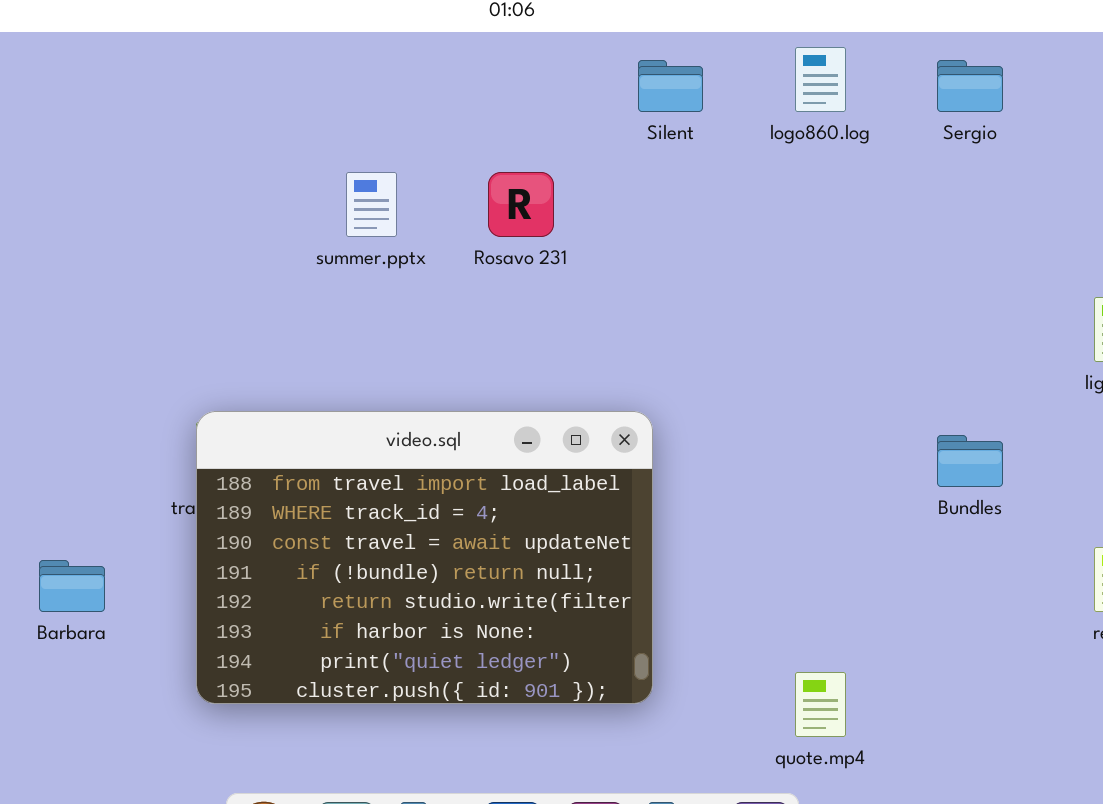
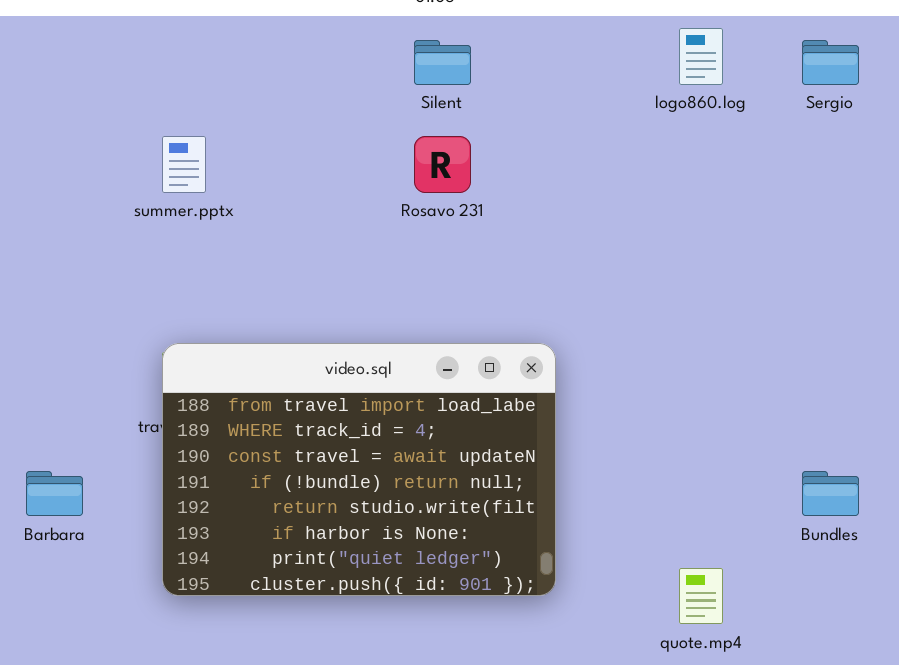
Silent: [638,60,703,112] -> [414,40,471,85], moved
summer.pptx: [346,172,397,237] -> [162,136,206,193], moved
Bundles: [937,435,1003,487] -> [802,471,859,516], moved

